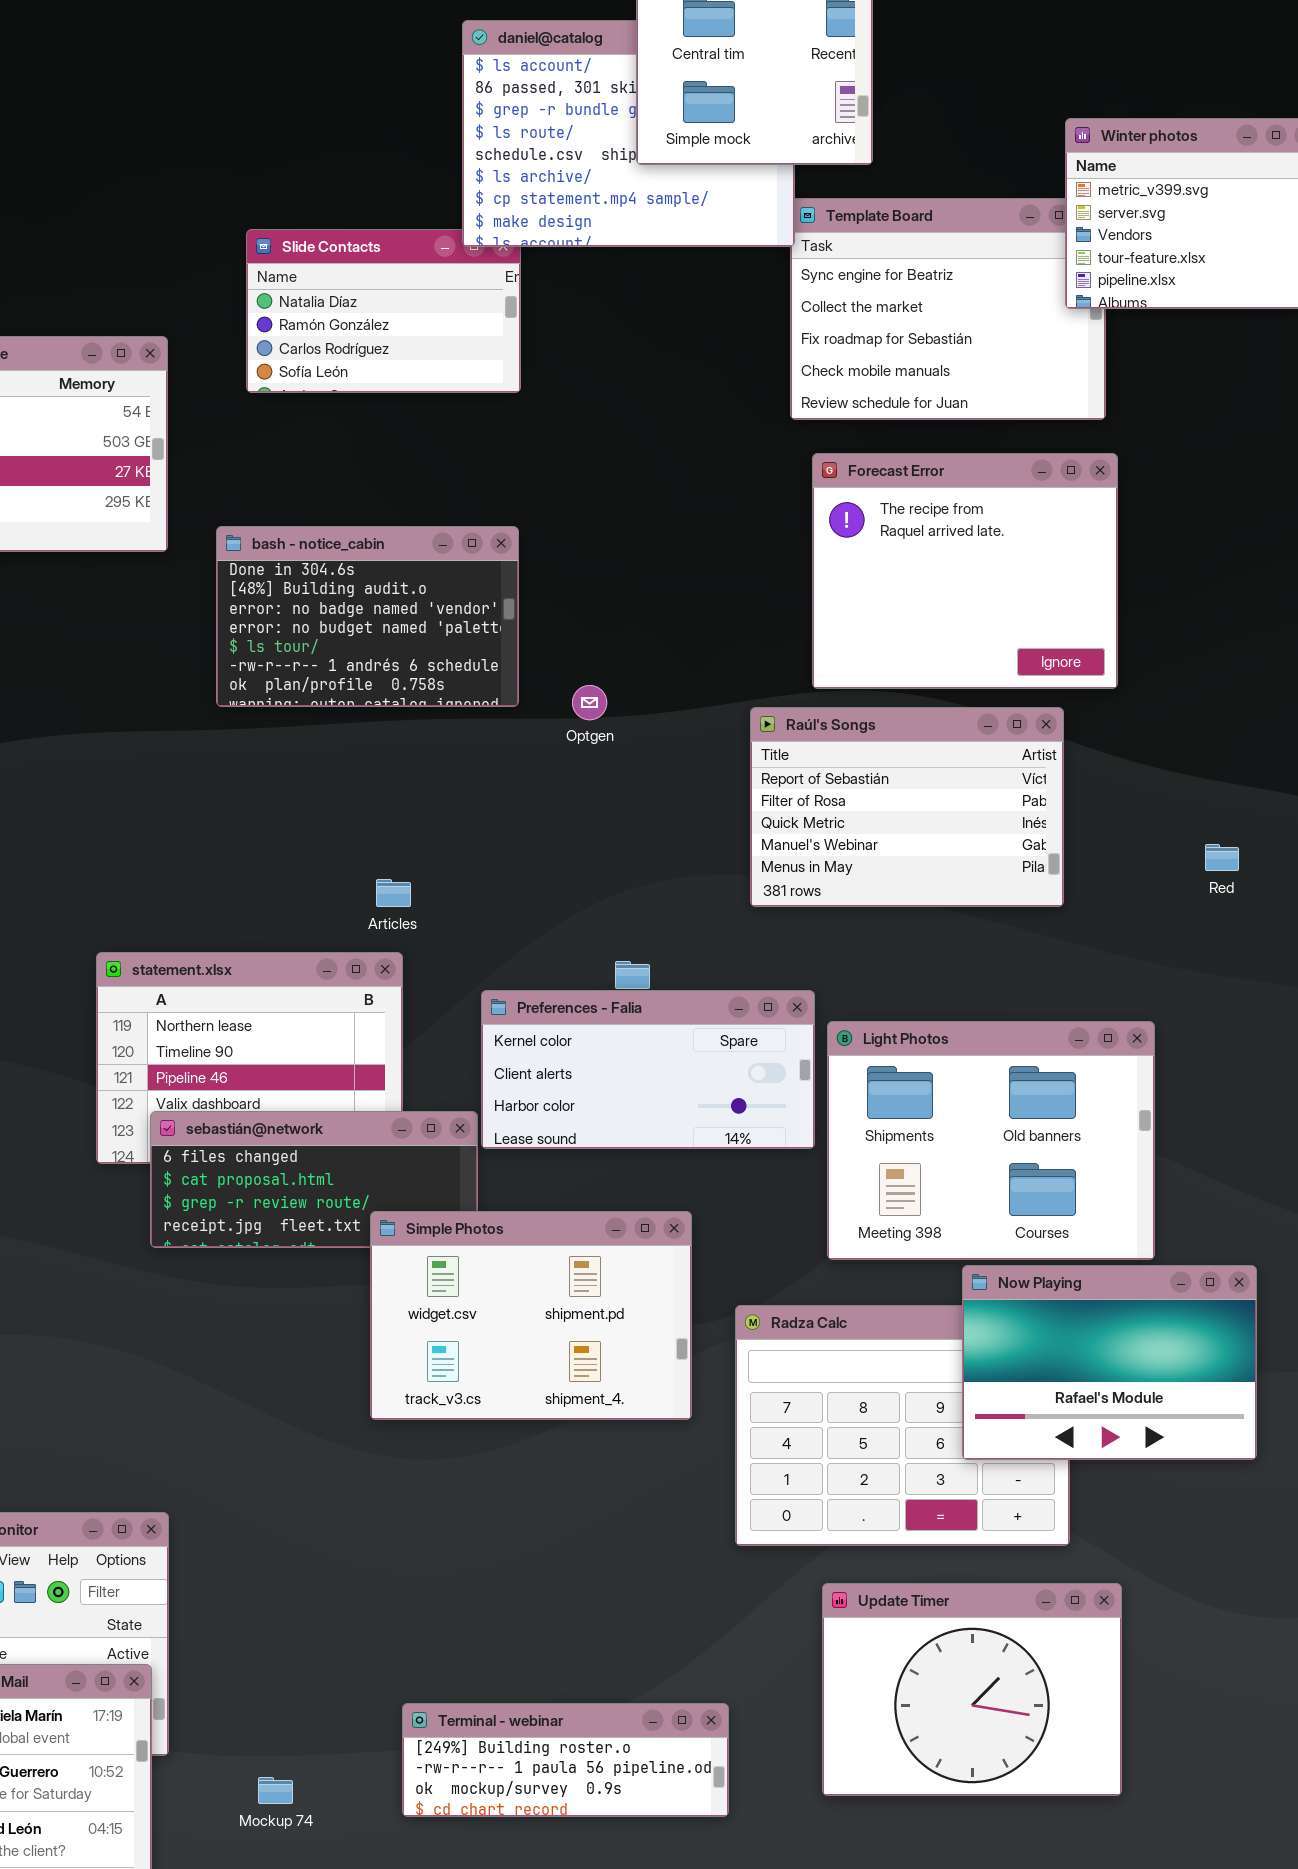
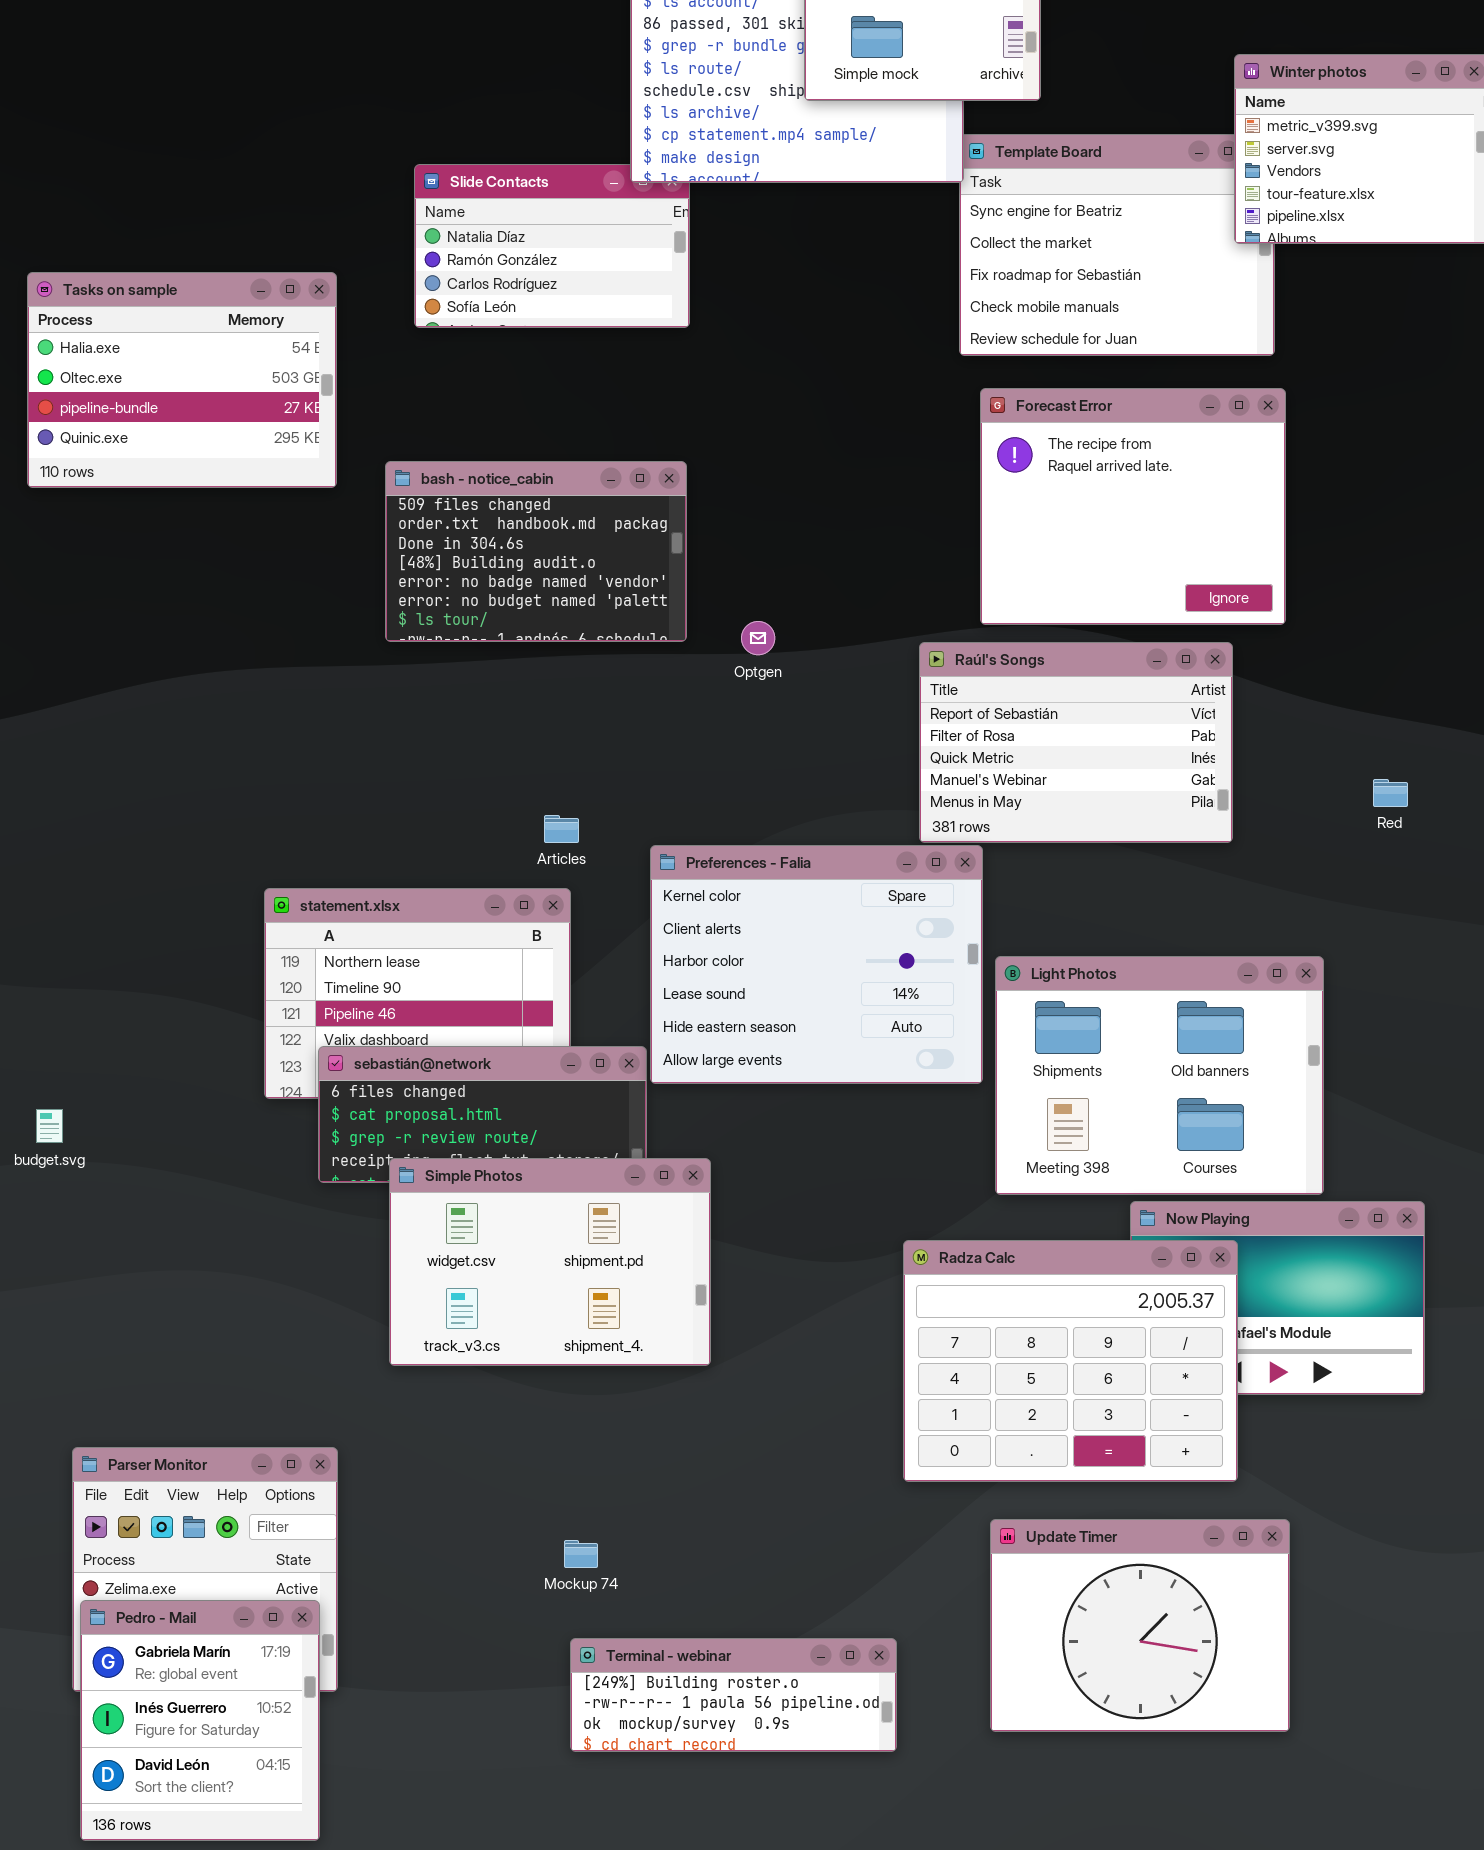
bash - notice_cabin: [216,526,519,707] -> [385,461,687,642], scrolled up 2 rows
Preferences - Falia: [481,990,815,1149] -> [650,845,983,1084], resized
Simple Photos: [370,1211,692,1420] -> [389,1158,711,1366], moved
Radza Calc: [735,1305,1070,1546] -> [903,1240,1238,1482], raised
Mockup 74: [258,1777,293,1804] -> [564,1540,598,1568], moved

